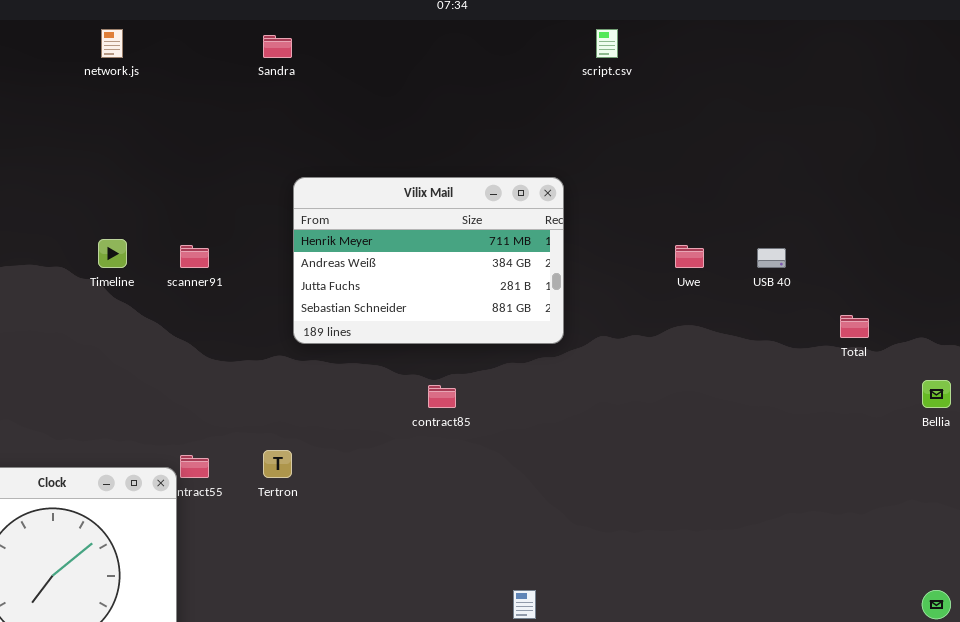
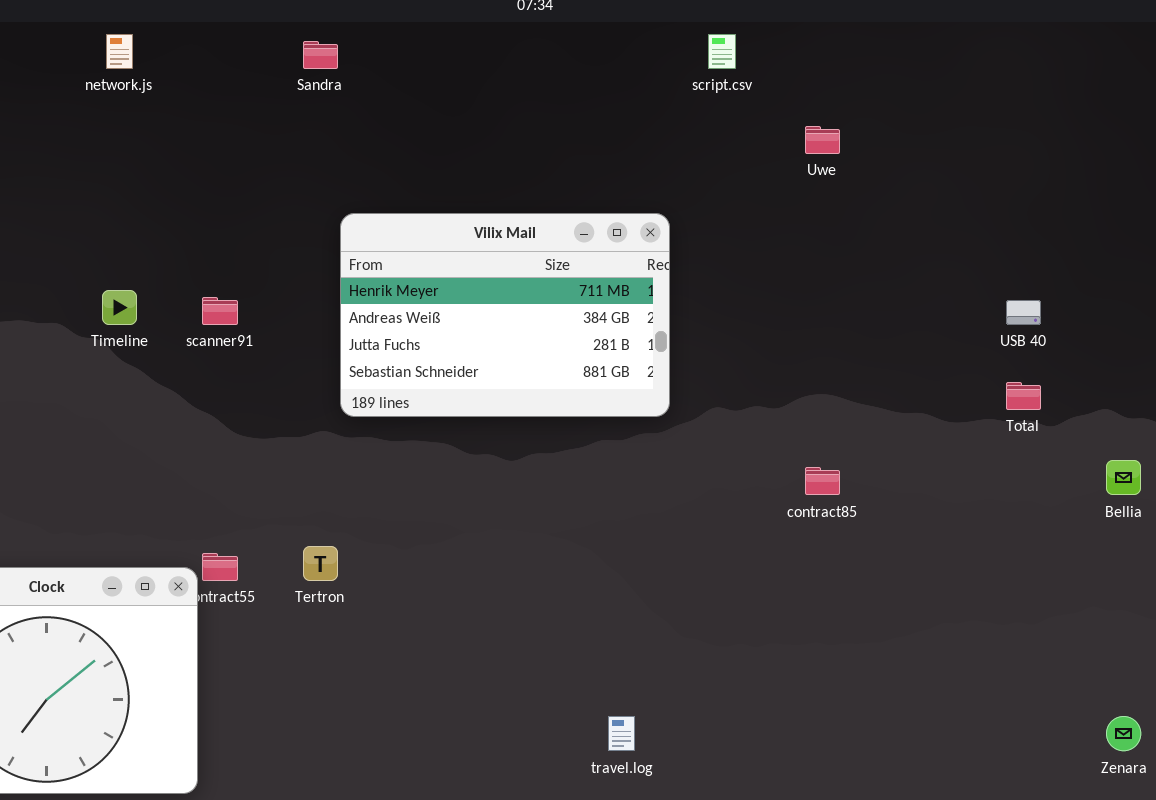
Uwe: [675,245,704,268] -> [805,126,840,154], moved
USB 40: [757,248,786,268] -> [1006,300,1041,325], moved
contract85: [428,385,456,408] -> [805,467,840,495], moved

